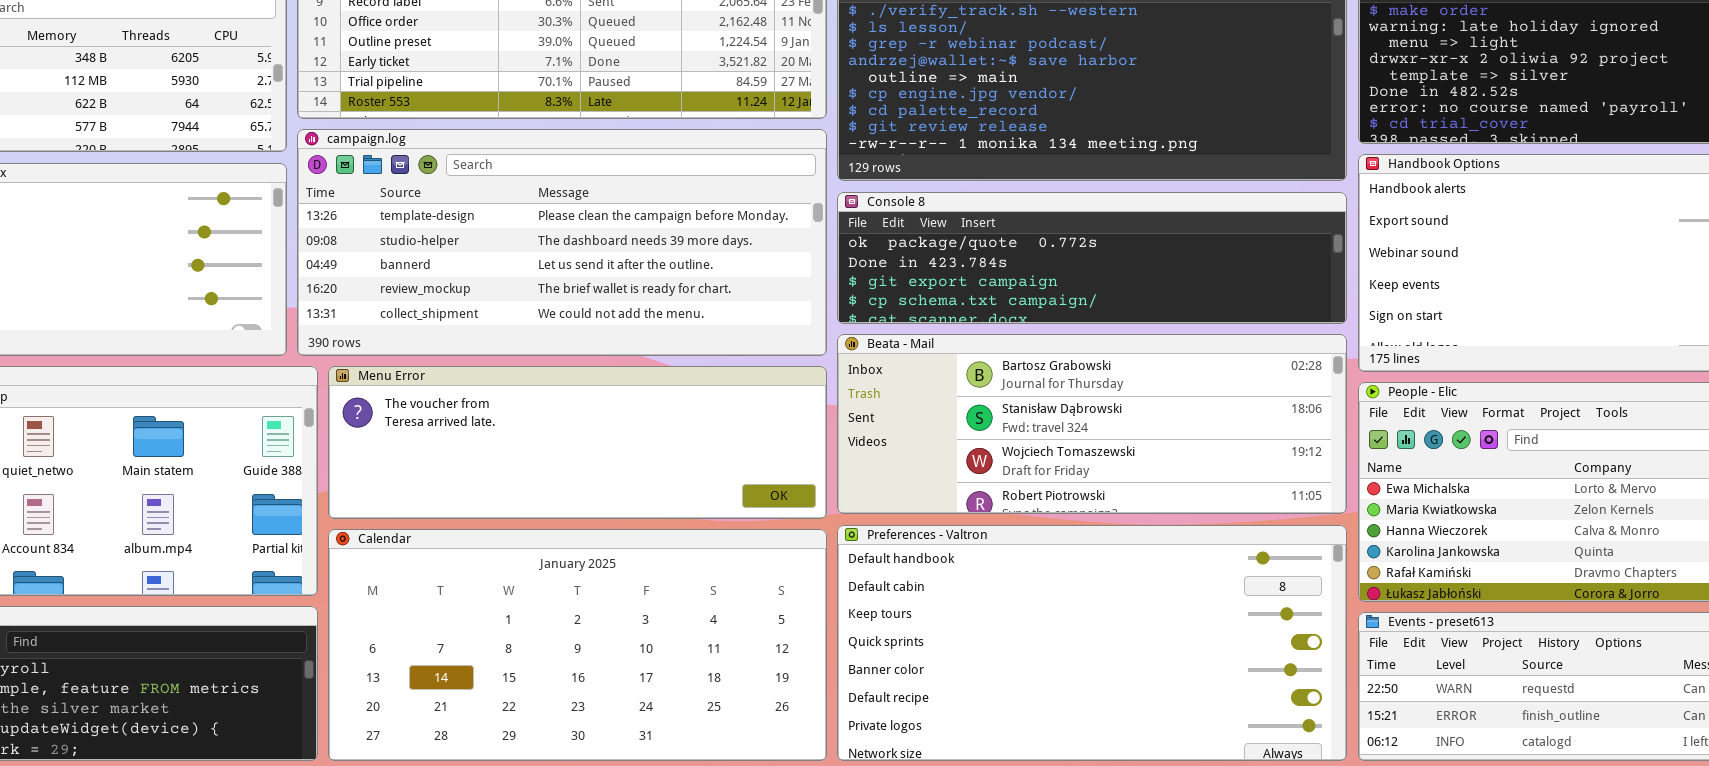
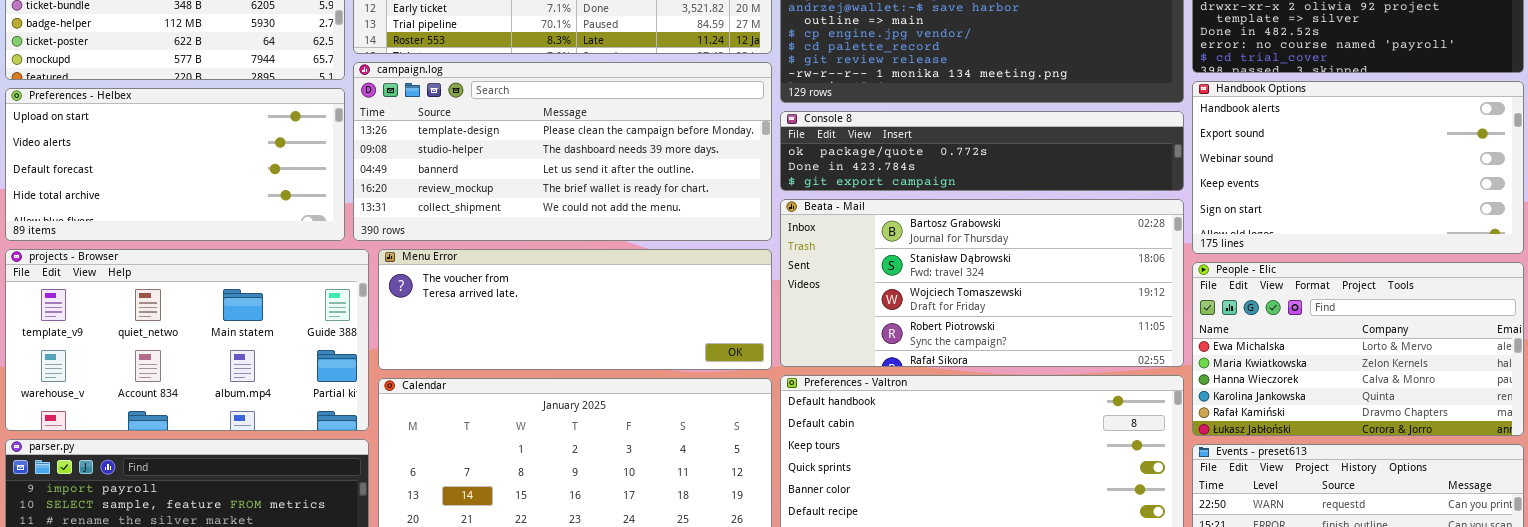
Console 8: [837,192,1347,324] -> [780,111,1184,191], resized
Beata - Mail: [837,334,1347,514] -> [780,199,1184,367], resized

